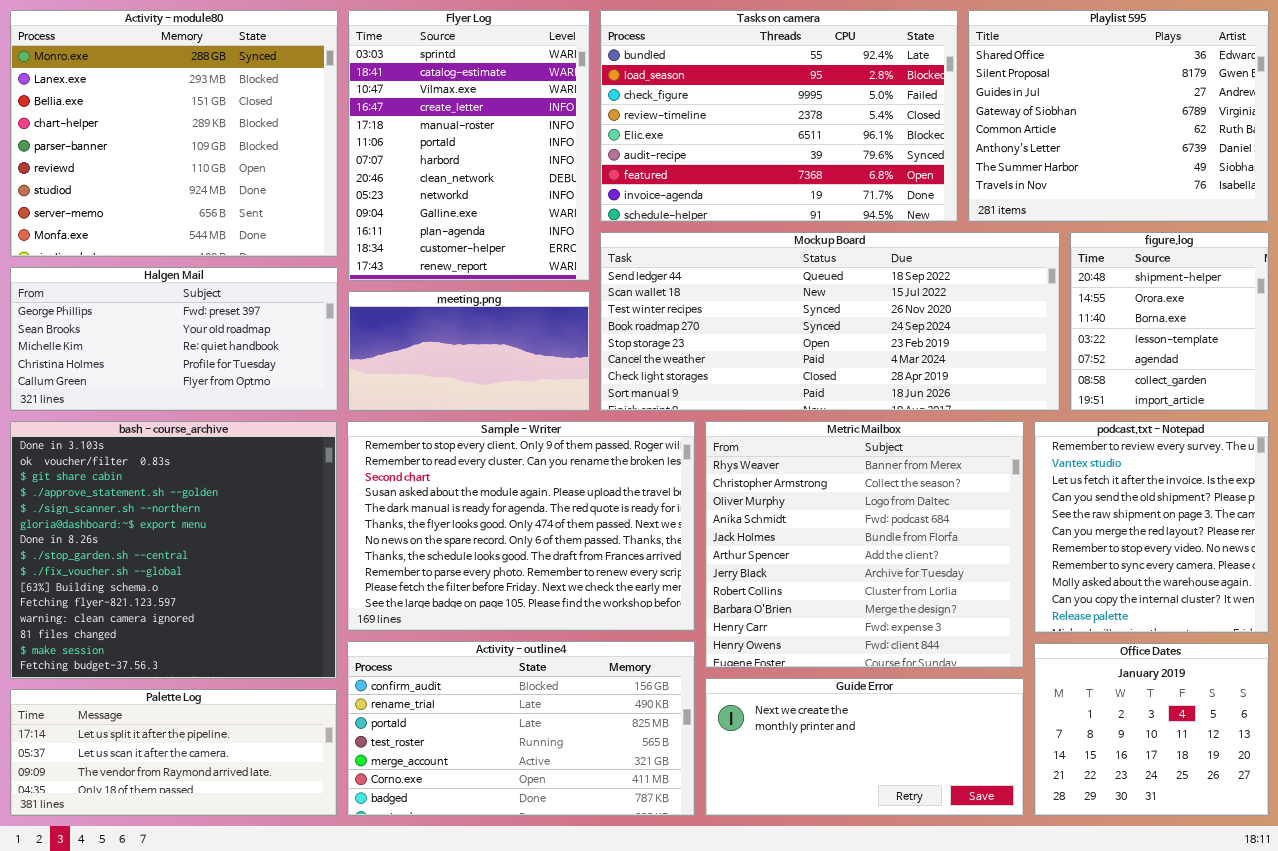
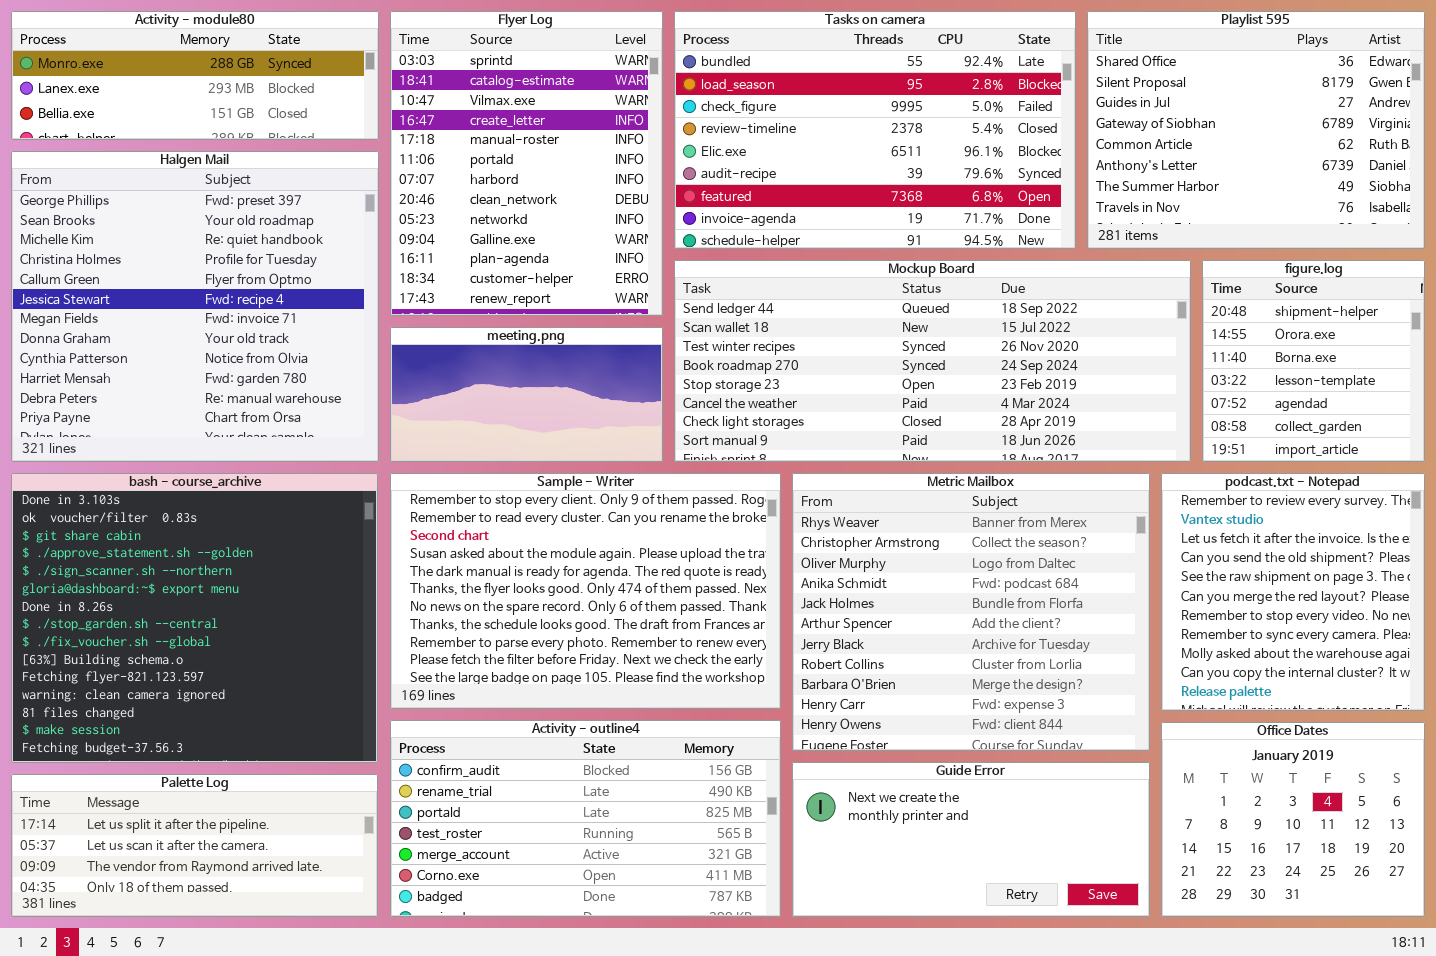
Activity - module80: [10,10,338,257] -> [11,11,379,140], resized
Halgen Mail: [10,267,338,411] -> [11,151,379,462], resized

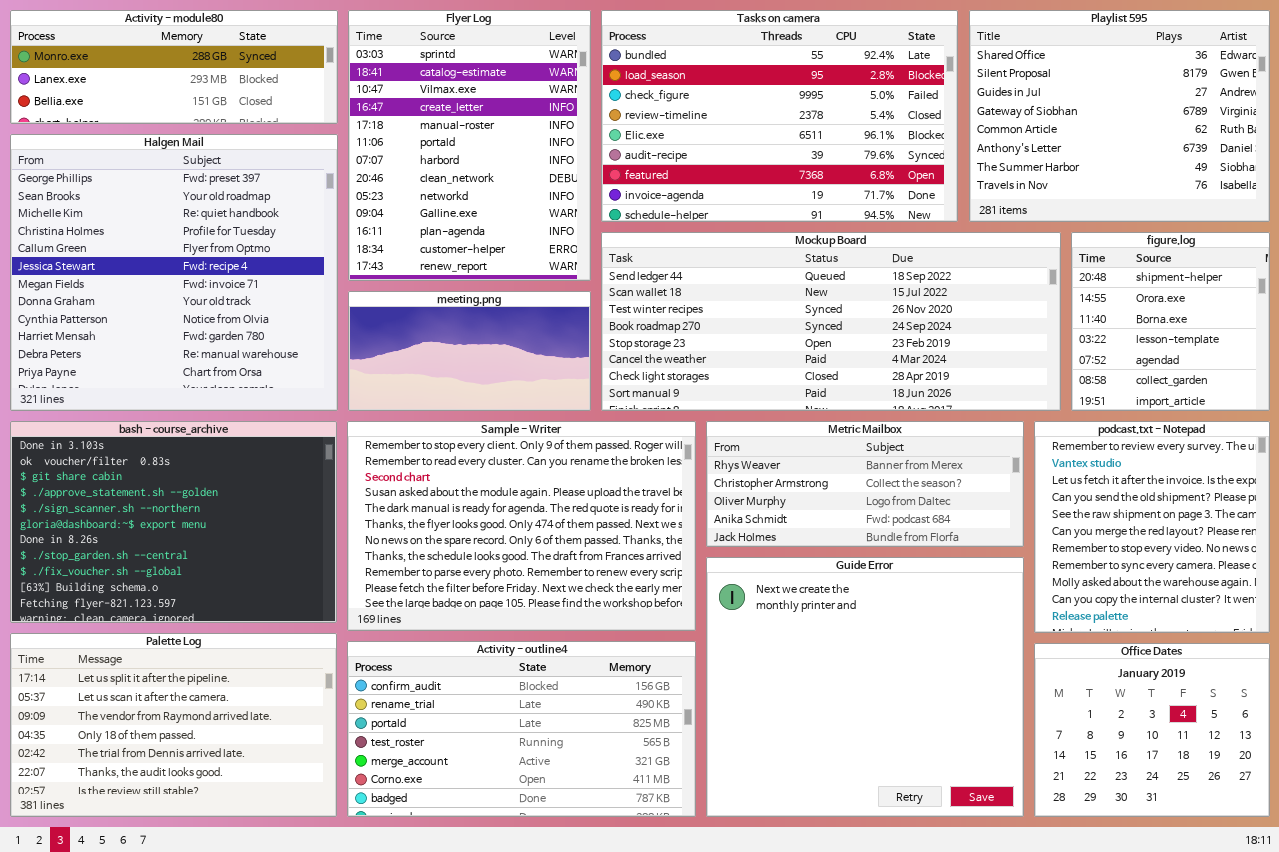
bash - course_archive: [11,473,378,763] -> [10,421,337,623], resized
Metric Mailbox: [792,473,1150,751] -> [706,421,1024,547], resized
Guide Error: [792,762,1150,917] -> [706,557,1024,817], resized
Palette Log: [11,774,378,917] -> [10,633,337,817], resized

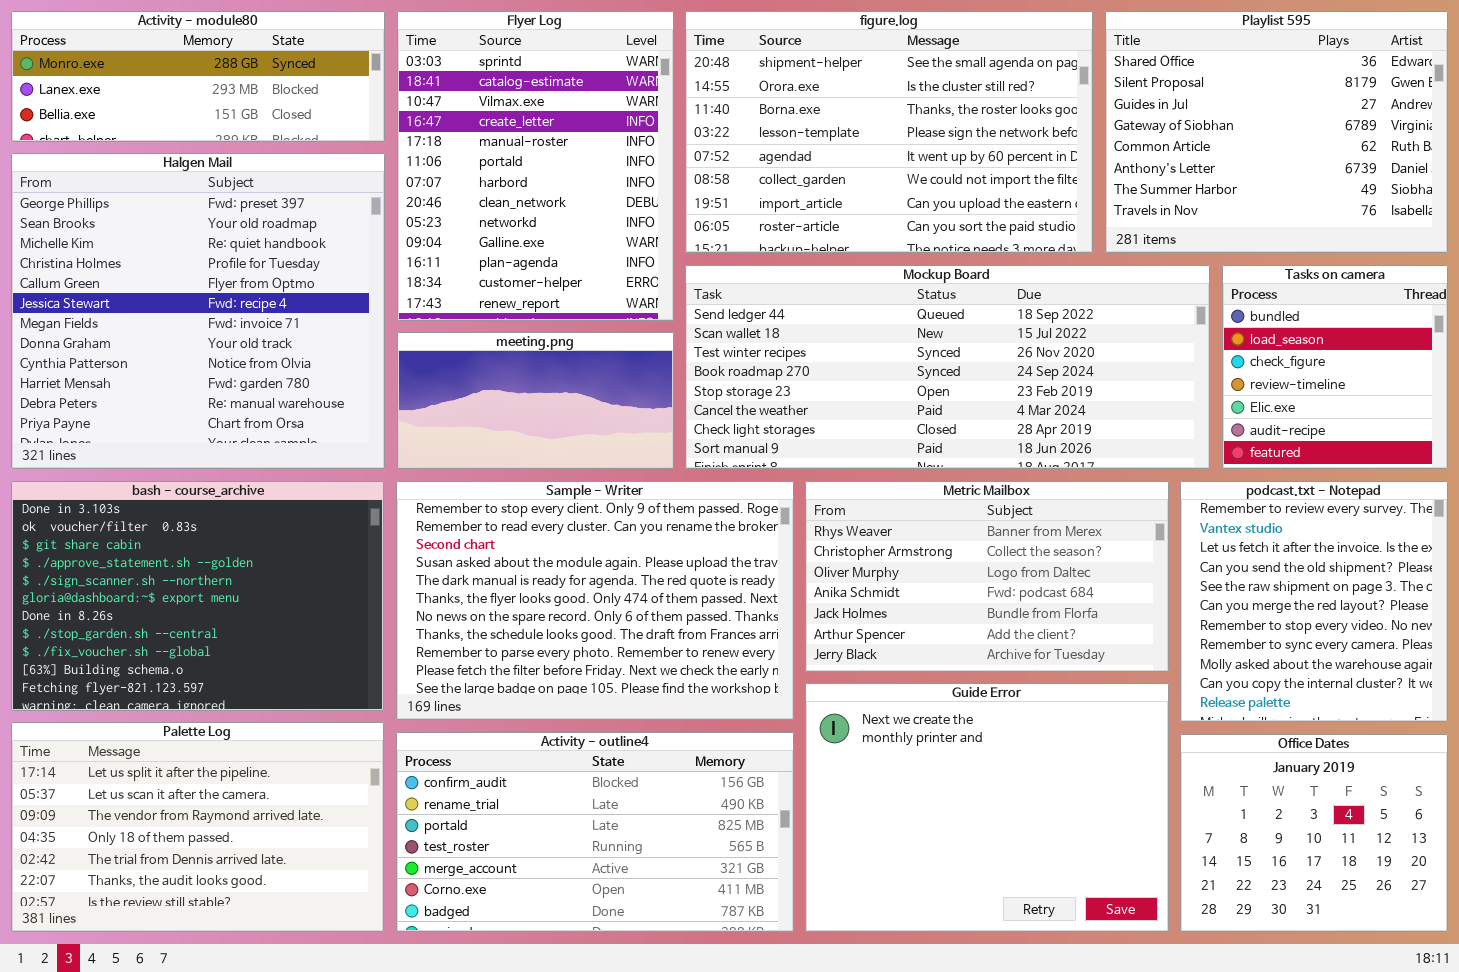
Tasks on camera: [601,10,958,222] -> [1222,265,1448,469], moved, resized
figure.log: [1071,232,1270,411] -> [685,11,1093,253], moved, resized
Metric Mailbox: [706,421,1024,547] -> [805,481,1169,672], resized
Guide Error: [706,557,1024,817] -> [805,683,1169,932], resized

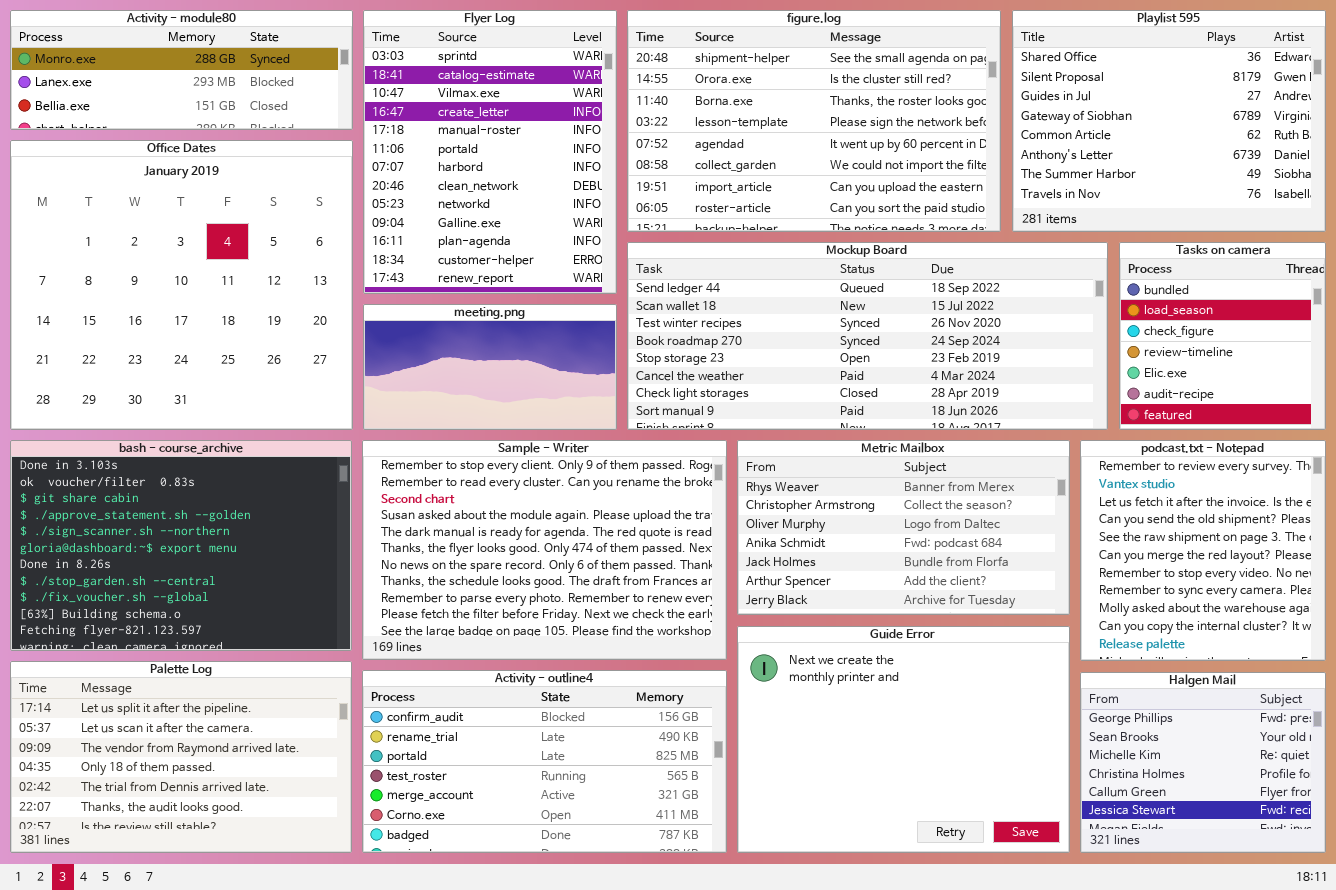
Halgen Mail: [11,153,385,469] -> [1080,672,1326,853], moved, resized
Office Dates: [1180,734,1448,932] -> [10,140,353,430], moved, resized

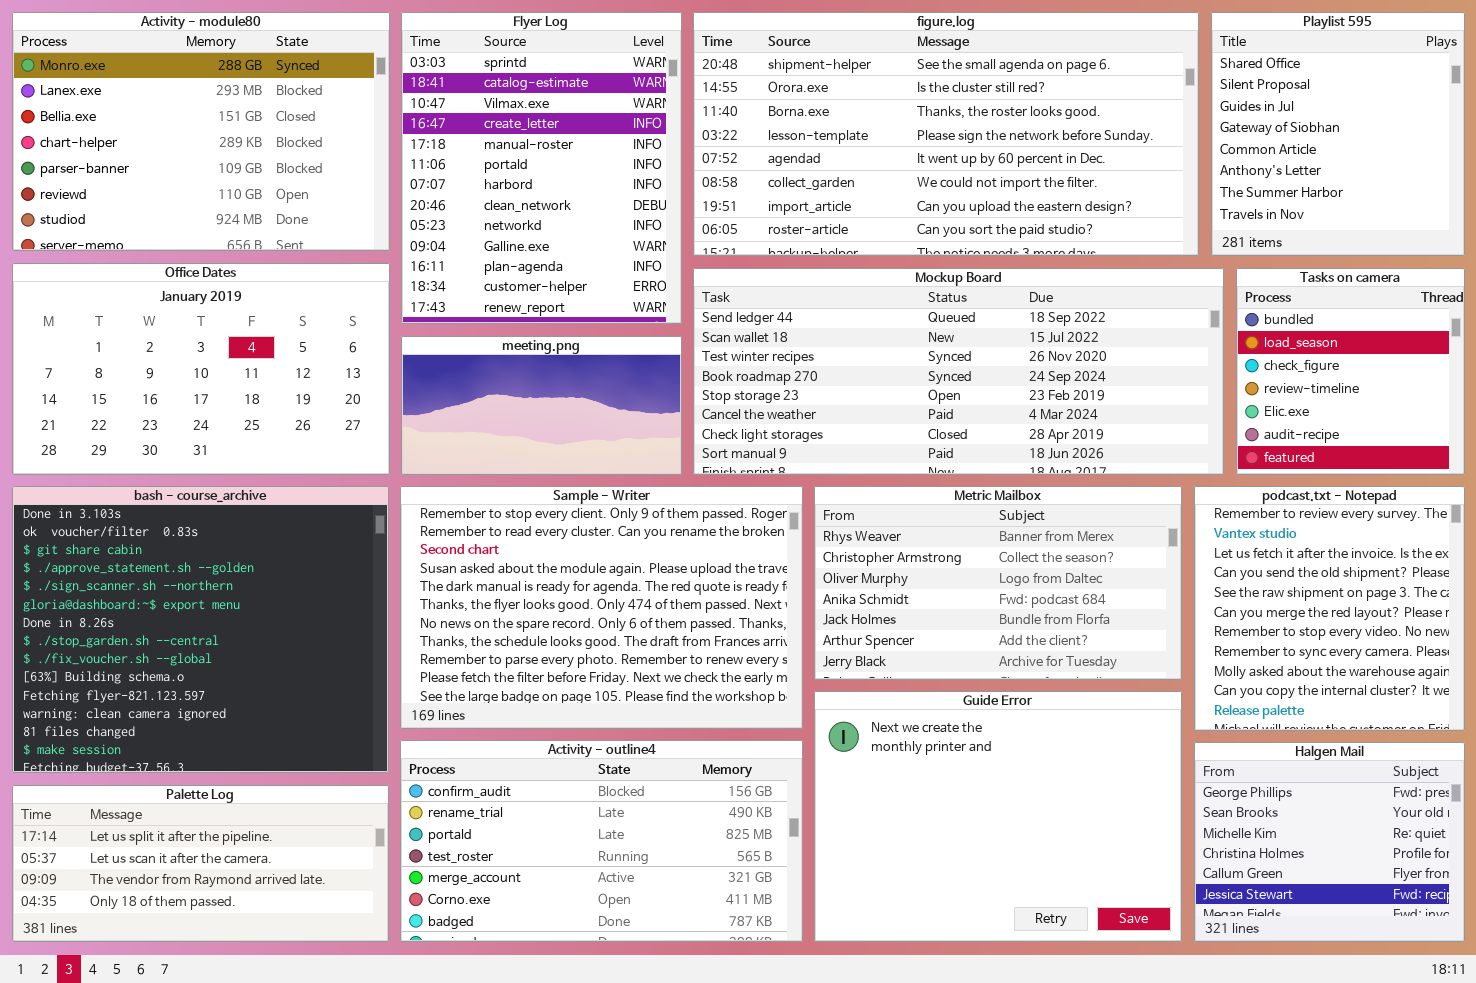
Activity - module80: [10,10,353,130] -> [12,12,390,251], resized
figure.log: [627,10,1001,232] -> [693,12,1199,256], resized
Playlist 595: [1012,10,1326,232] -> [1211,12,1465,256], resized
Office Dates: [10,140,353,430] -> [12,263,390,475], resized
bash - course_archive: [10,440,352,651] -> [12,486,389,773], resized
Palette Log: [10,661,352,853] -> [12,785,389,942], resized

